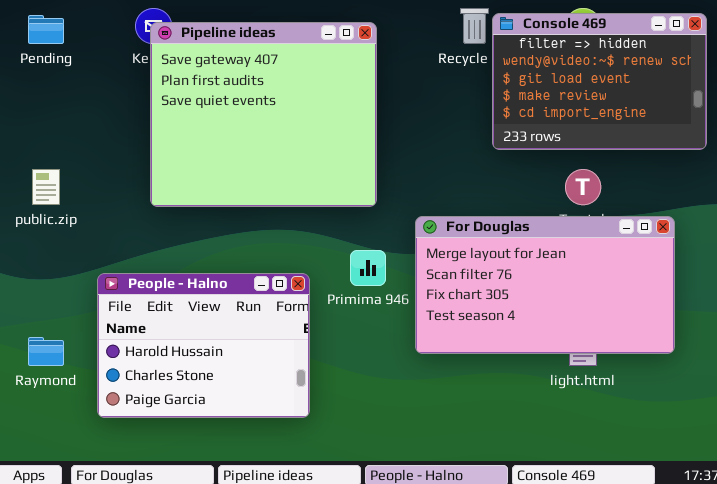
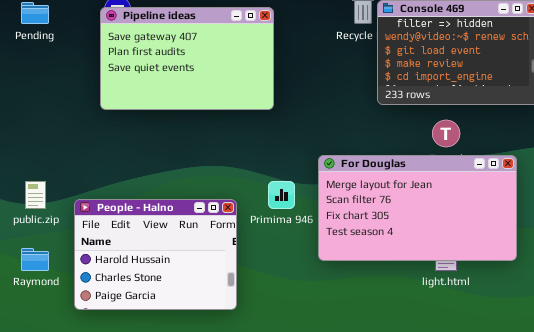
Pipeline ideas: [150,22,377,207] -> [100,7,274,110], moved, resized
public.zip: [32,169,60,205] -> [25,181,46,209], moved

